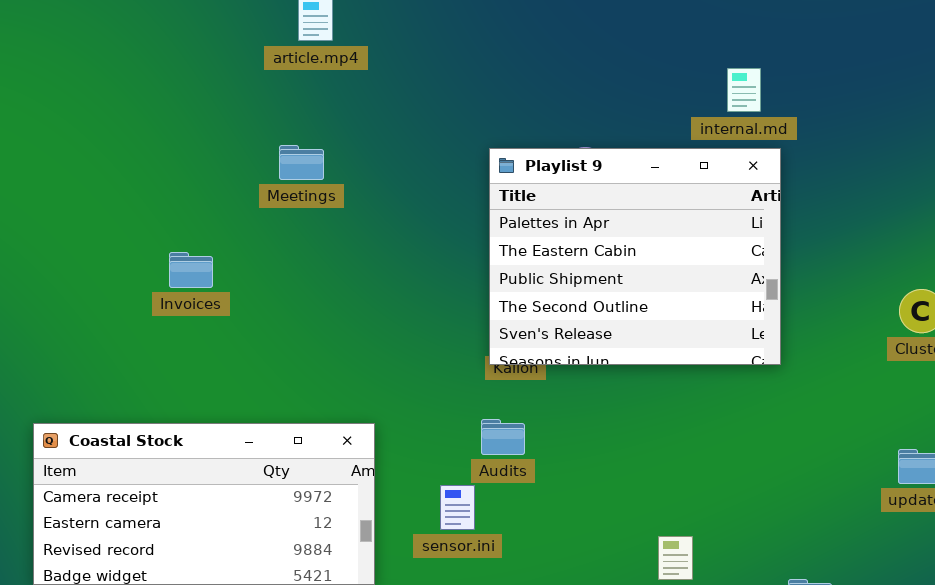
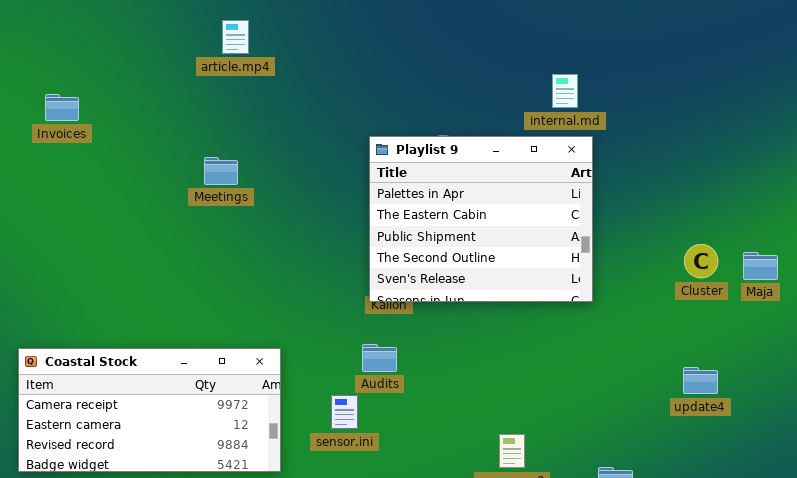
Meetings: [279,145,324,180] -> [204,157,238,185], moved
Invoices: [169,252,213,288] -> [45,94,79,121], moved

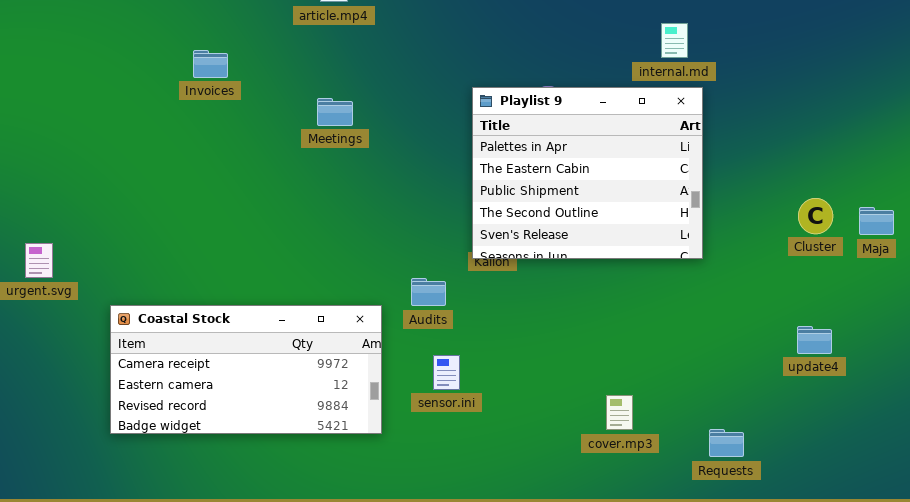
Invoices: [45,94,79,121] -> [193,50,228,78], moved
Meetings: [204,157,238,185] -> [317,98,353,126], moved
Audits: [362,344,397,372] -> [411,278,446,306], moved

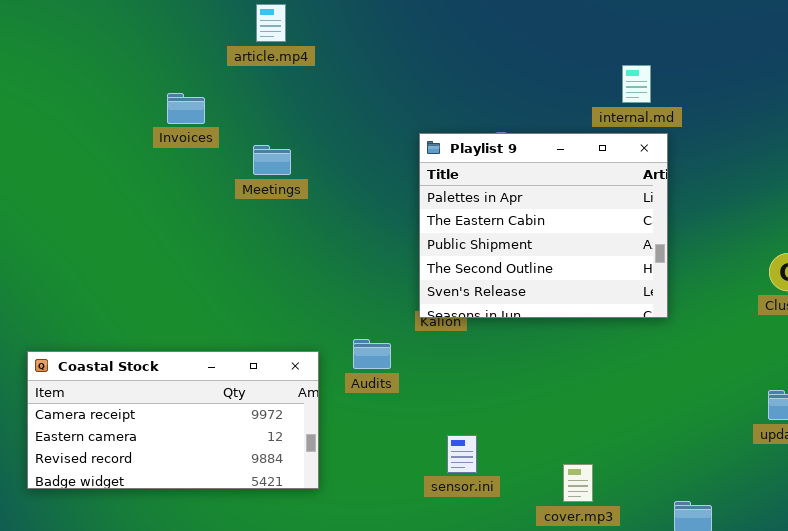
Invoices: [193,50,228,78] -> [167,93,205,124], moved
Coastal Stock: [110,305,382,434] -> [27,351,319,489], moved
sensor.ini: [433,355,460,390] -> [447,435,477,473], moved

